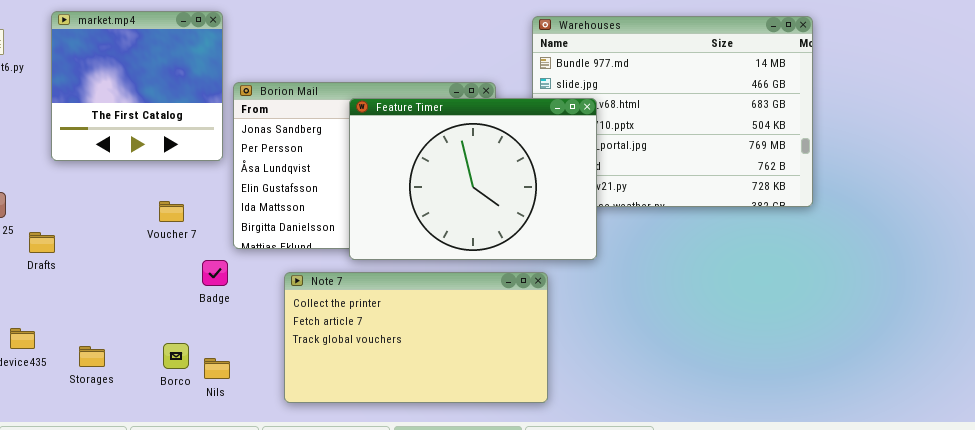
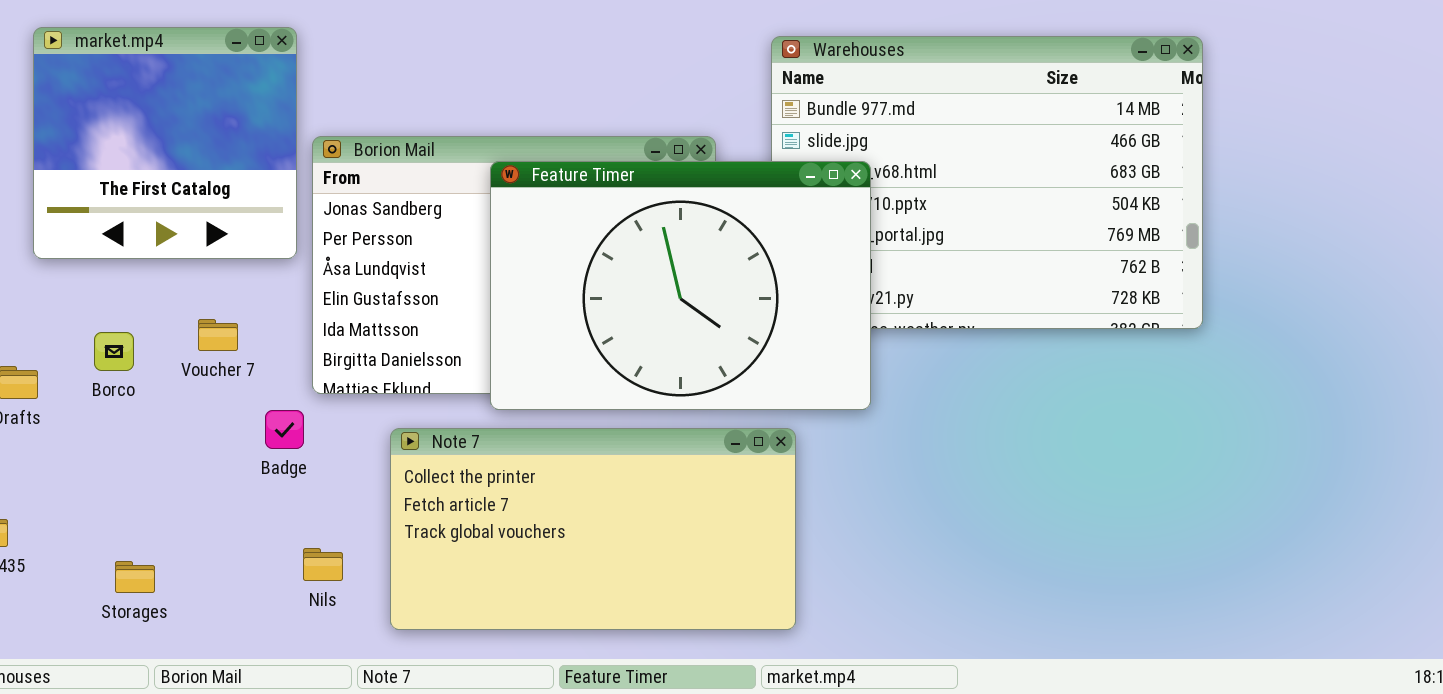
Borco: [163,343,189,369] -> [94,332,134,371], moved
Storages: [79,346,105,367] -> [115,561,155,593], moved
Nils: [204,358,230,379] -> [303,548,343,581], moved

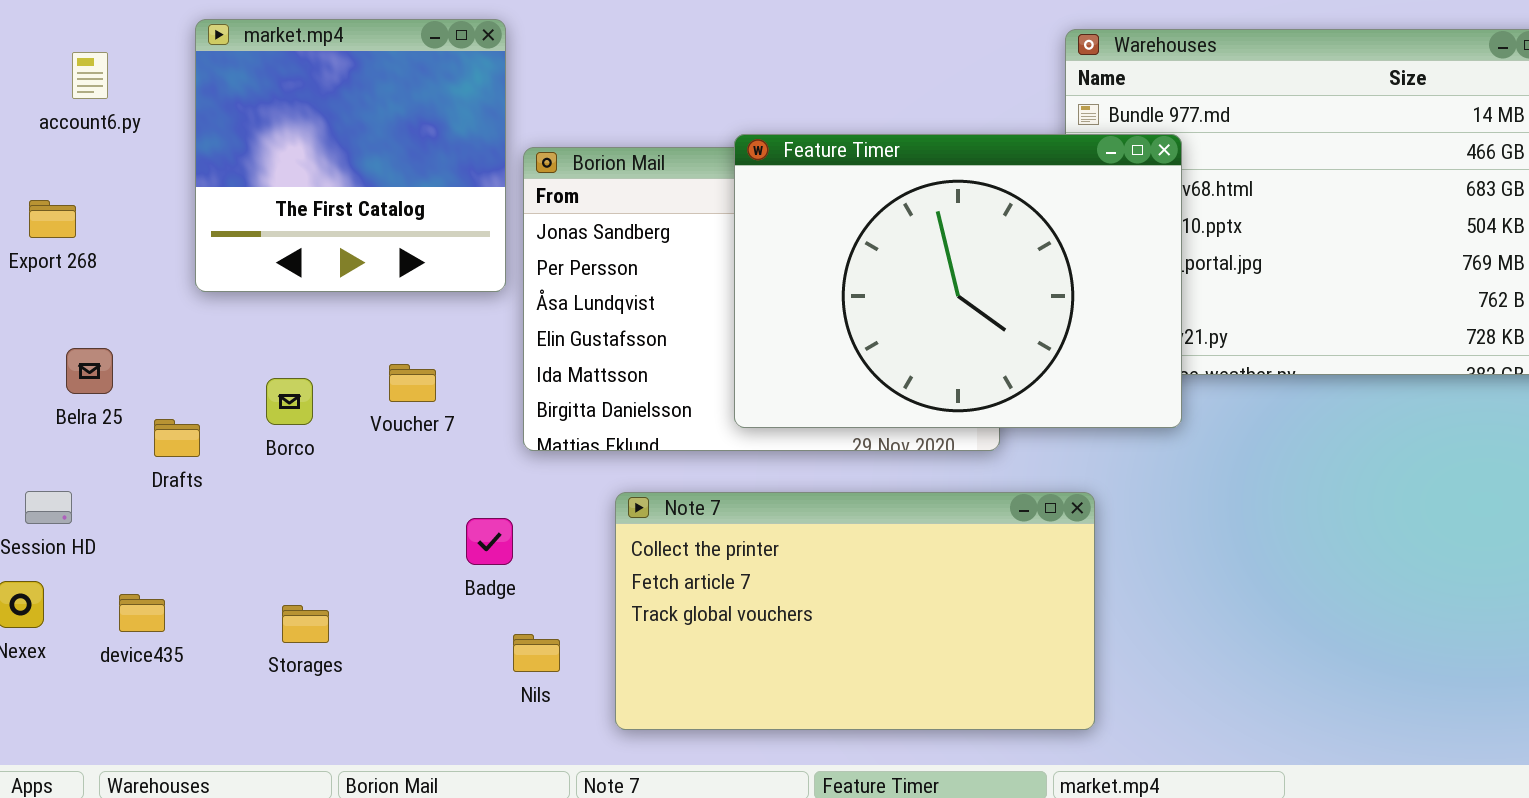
Feature Timer: [490,161,871,410] -> [734,134,1182,428], moved
Badge: [265,410,304,449] -> [466,518,513,565], moved
Storages: [115,561,155,593] -> [282,605,329,643], moved

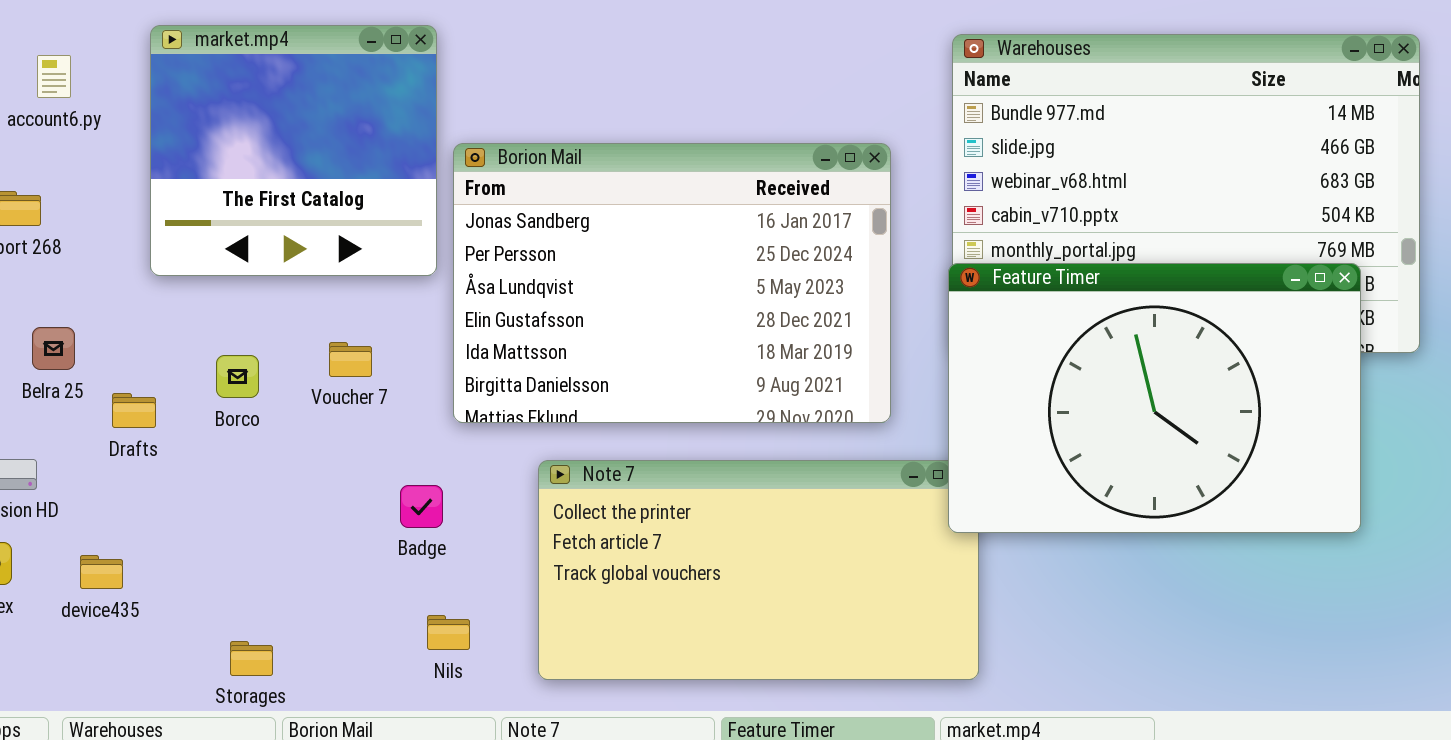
Feature Timer: [734,134,1182,428] -> [948,263,1361,533], moved
Storages: [282,605,329,643] -> [230,641,273,676], moved
Nils: [513,634,560,672] -> [427,615,470,650], moved

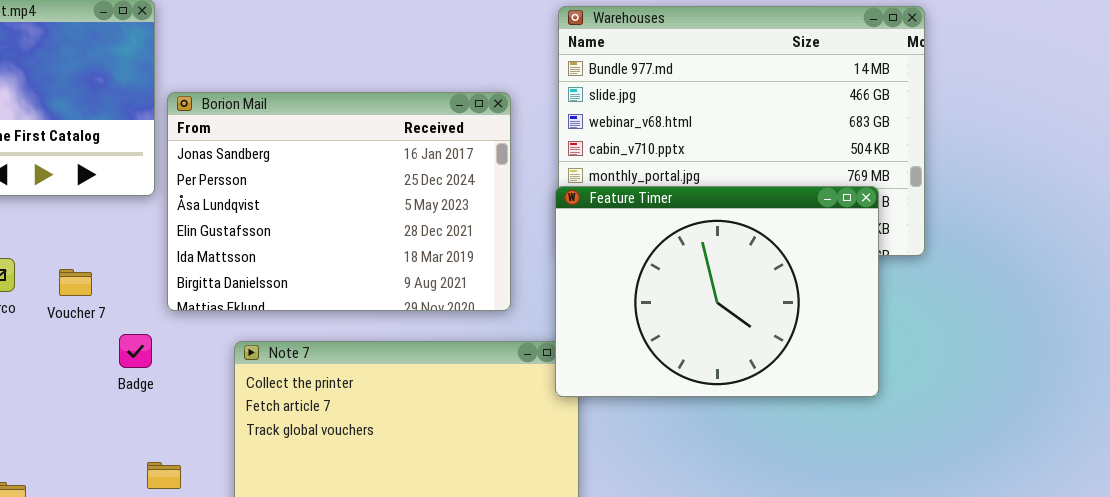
Voucher 7: [329,342,372,377] -> [59,269,92,296], moved
Badge: [400,485,443,528] -> [119,334,152,368], moved

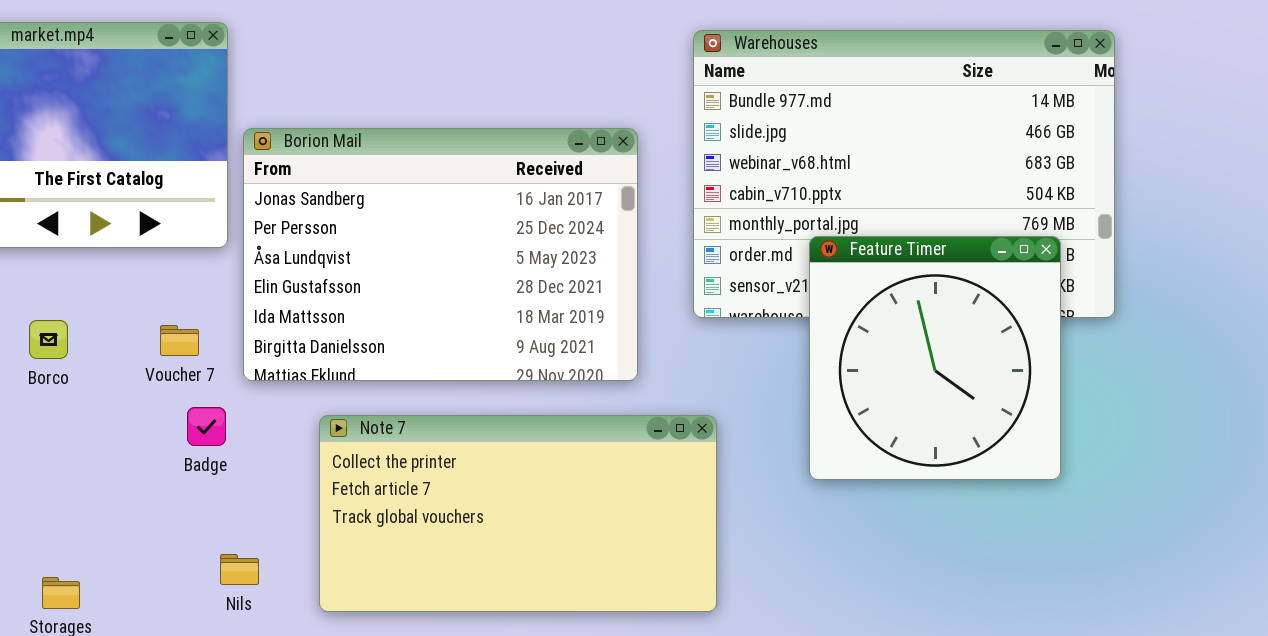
Feature Timer: [555,186,879,397] -> [809,236,1061,480], resized
Voucher 7: [59,269,92,296] -> [160,325,199,356], moved

